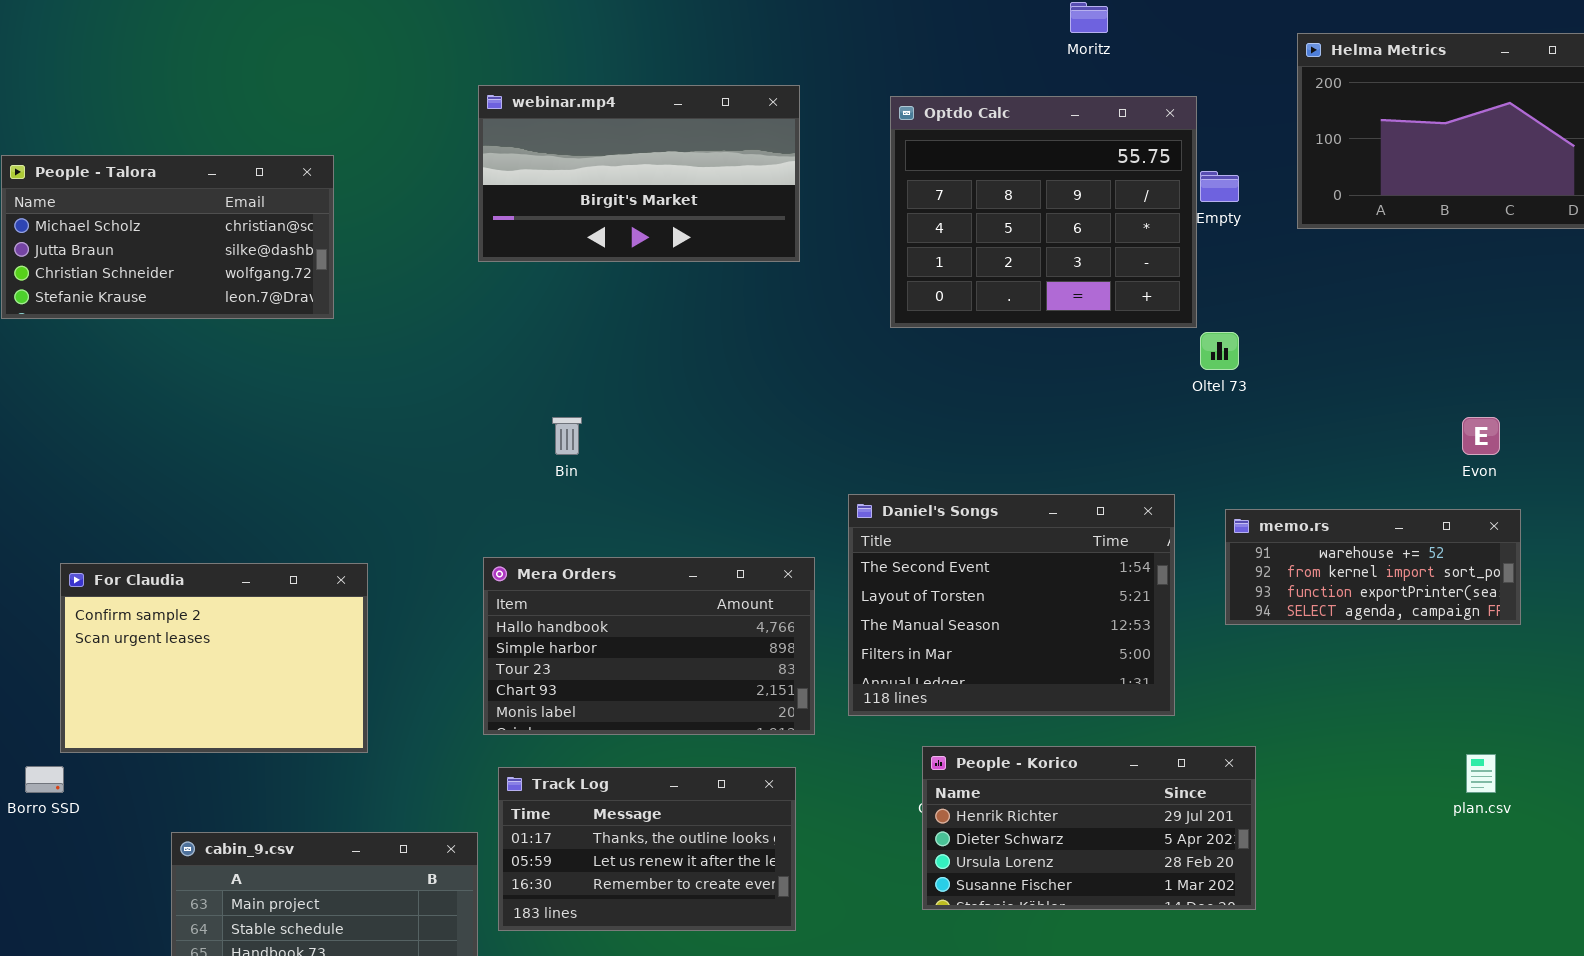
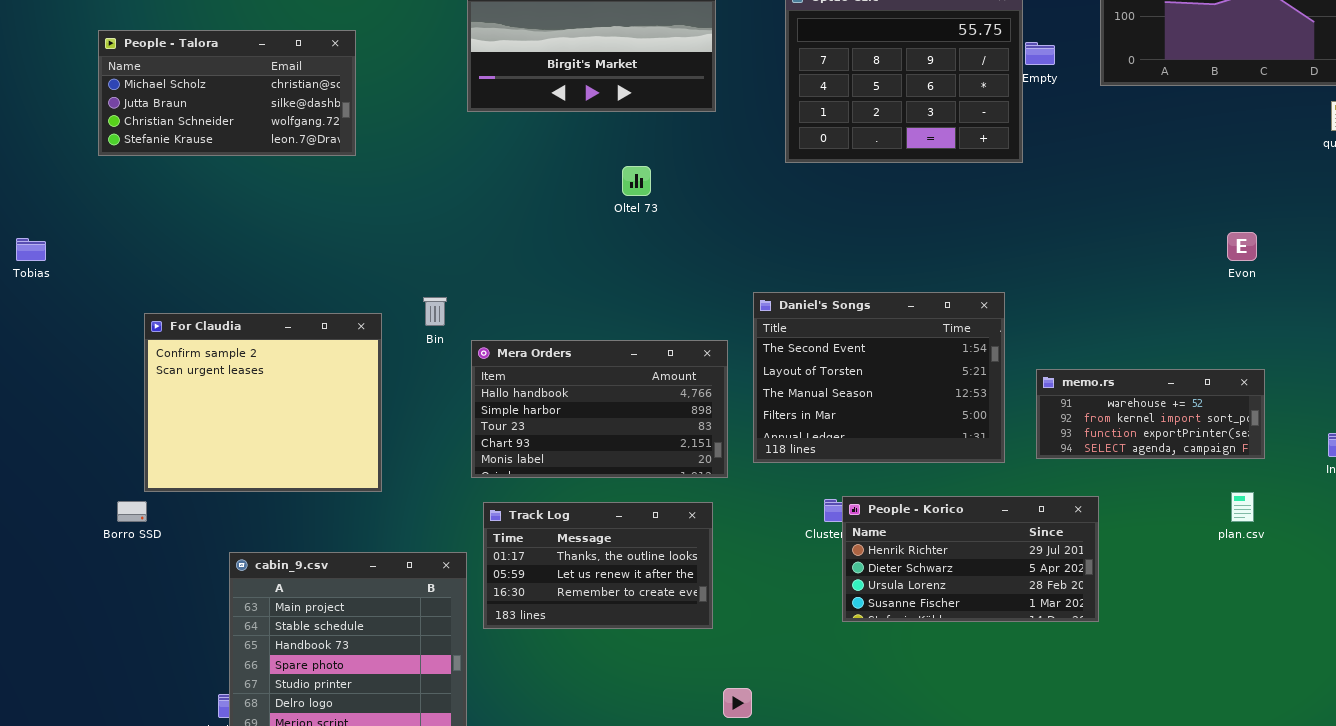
Oltel 73: [1200,332,1239,370] -> [622,166,651,196], moved
Bin: [552,417,582,455] -> [423,297,447,326], moved
memo.rs: [1225,509,1521,625] -> [1036,369,1265,459], moved
For Claudia: [60,563,368,753] -> [144,313,382,492], resized
People - Korico: [922,746,1256,910] -> [842,496,1099,622], moved

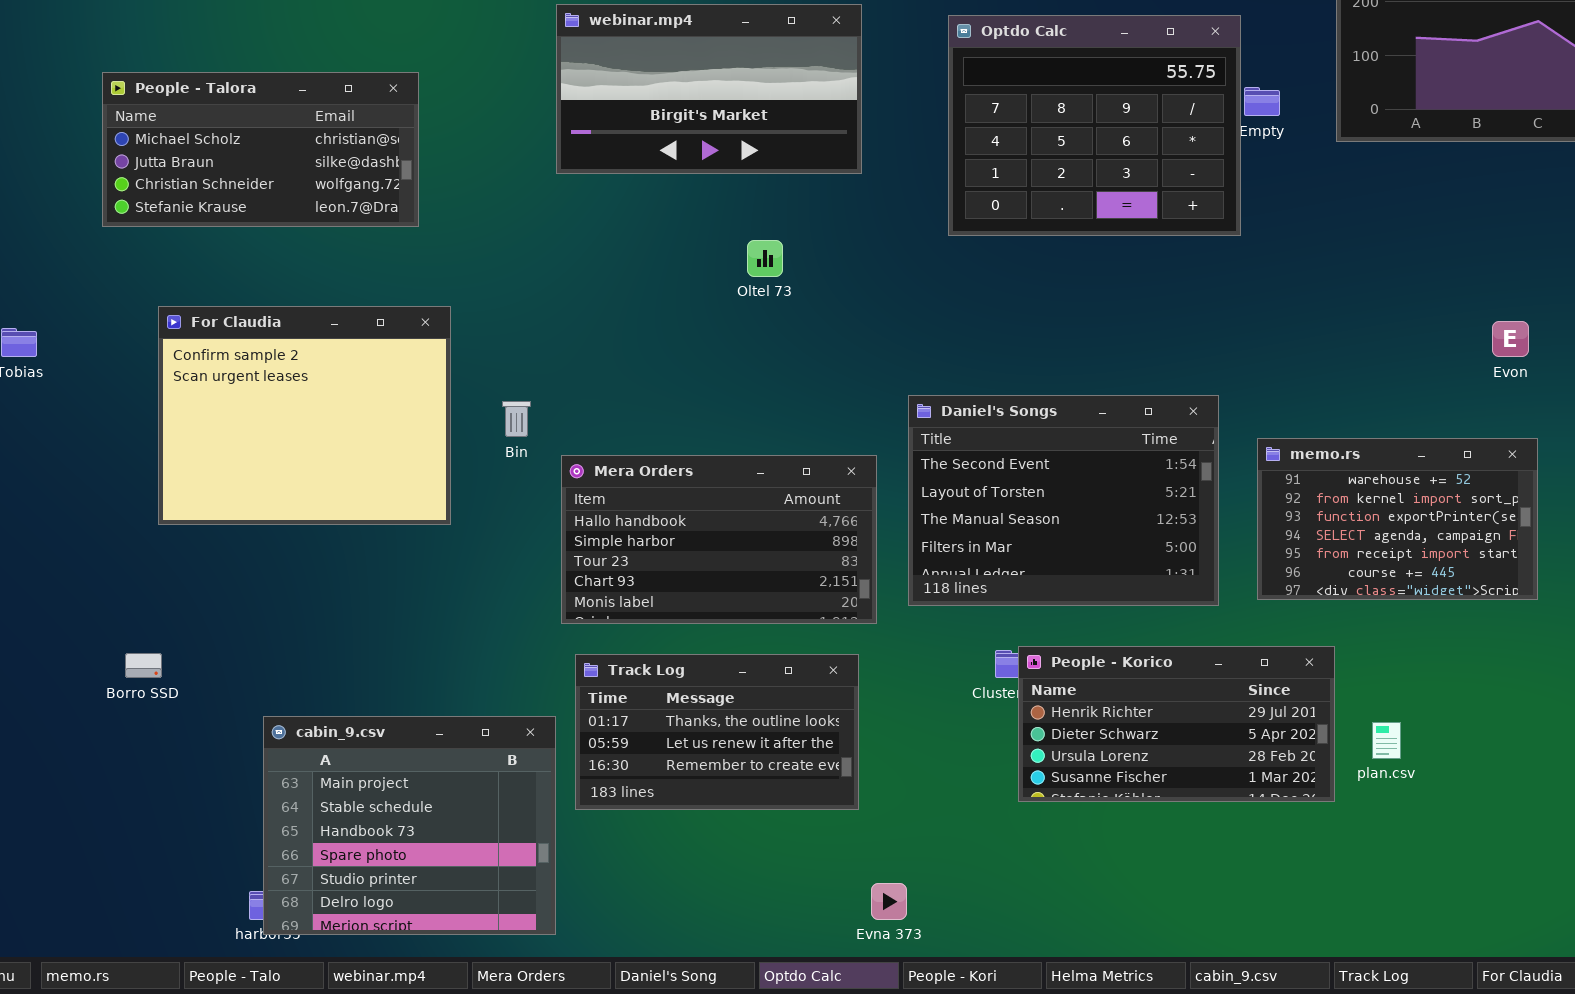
For Claudia: [144,313,382,492] -> [158,306,451,525], moved
memo.rs: [1036,369,1265,459] -> [1257,438,1538,600], resized
plan.csv: [1231,492,1254,522] -> [1372,722,1401,759], moved

